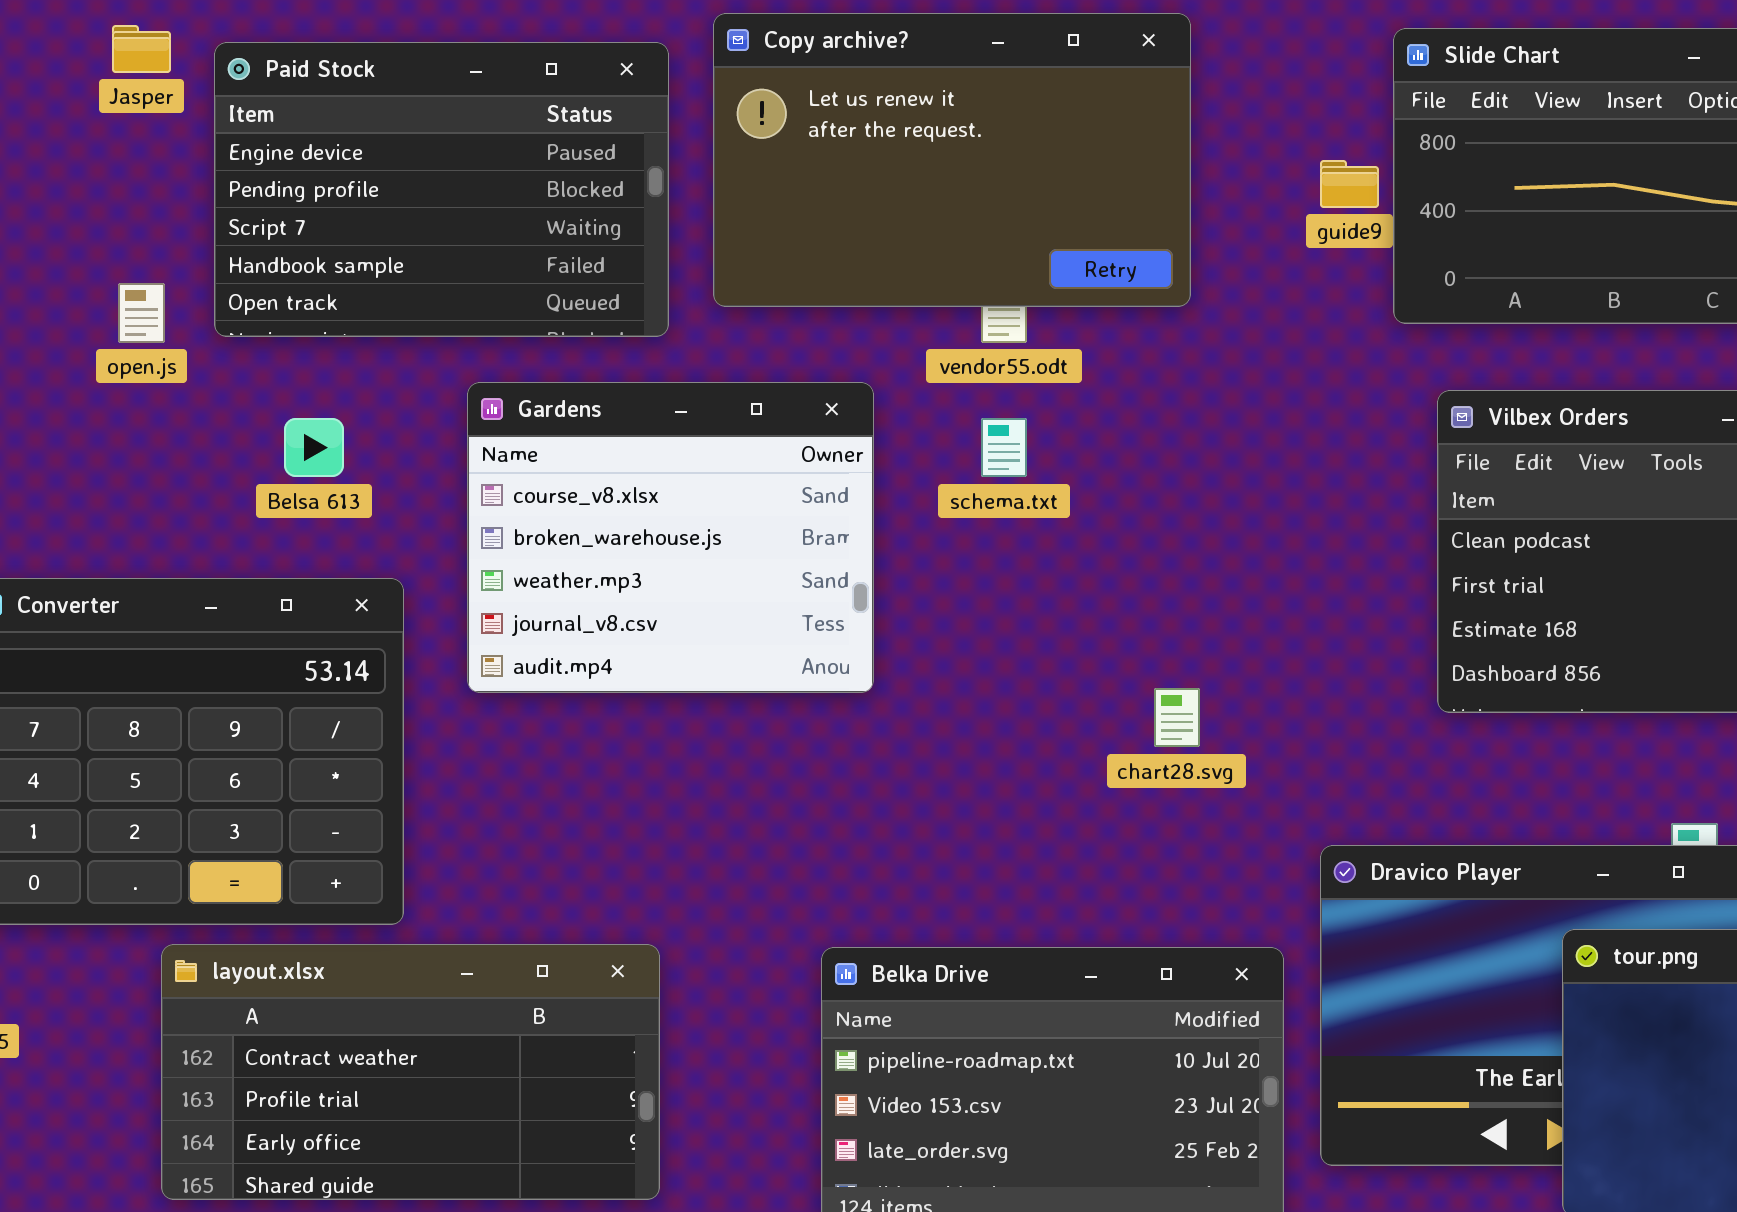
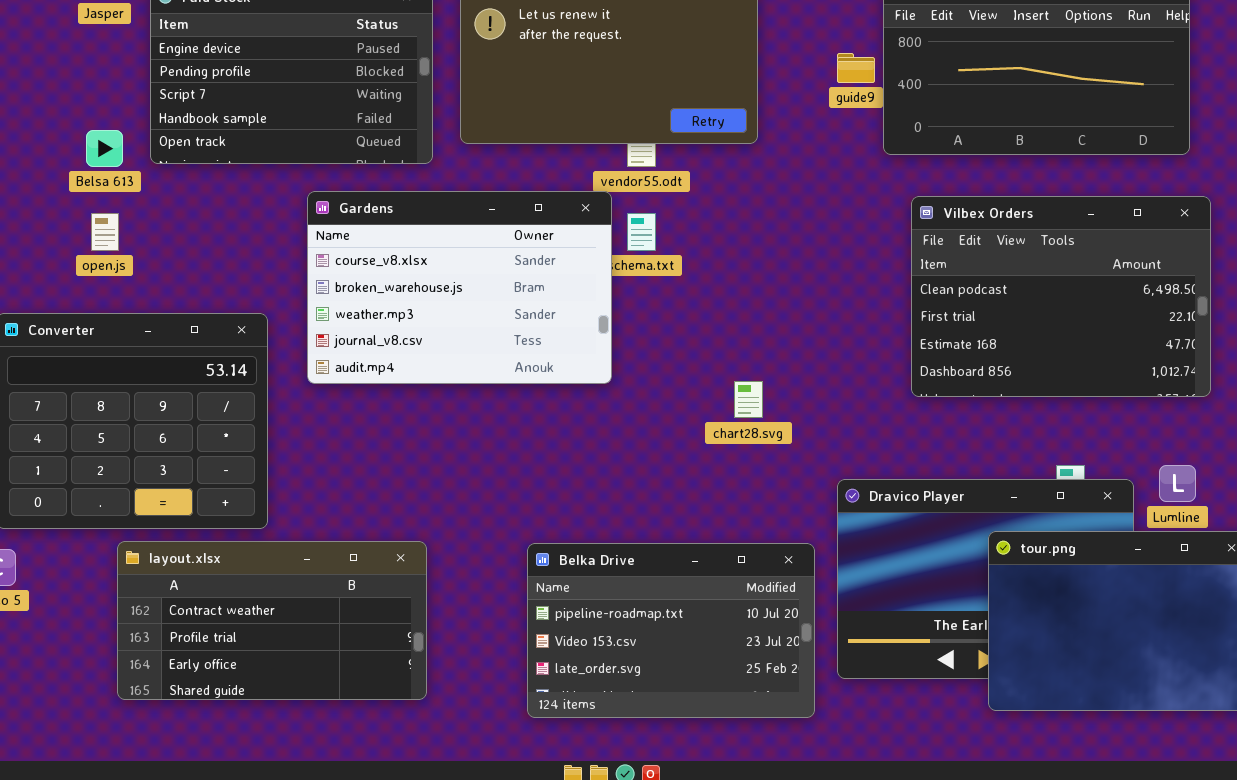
open.js: [118,283,165,343] -> [91,213,119,251], moved
Gardens: [467,382,874,693] -> [307,191,612,384], resized
Belsa 613: [284,418,344,477] -> [86,130,123,167], moved

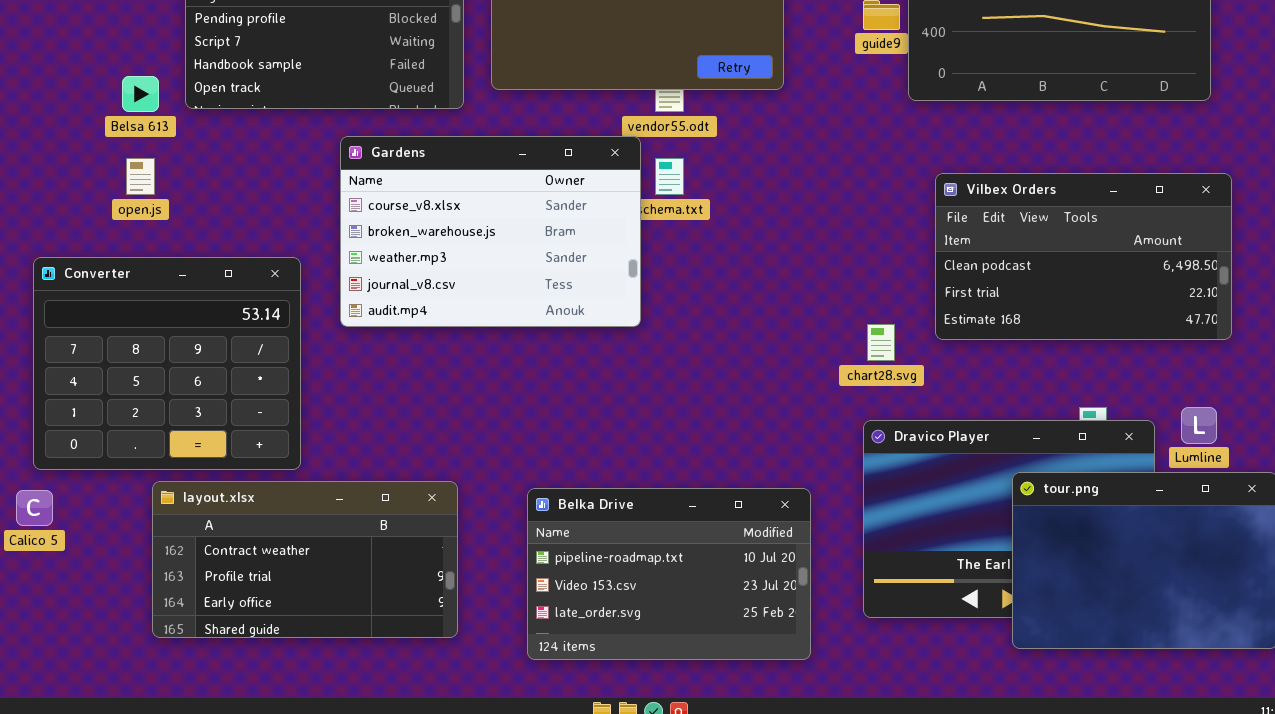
Vilbex Orders: [911,196,1211,397] -> [935,173,1232,340], resized
chart28.svg: [734,381,763,418] -> [867,324,895,361], moved
Belka Drive: [527,543,815,718] -> [527,488,811,660], moved

